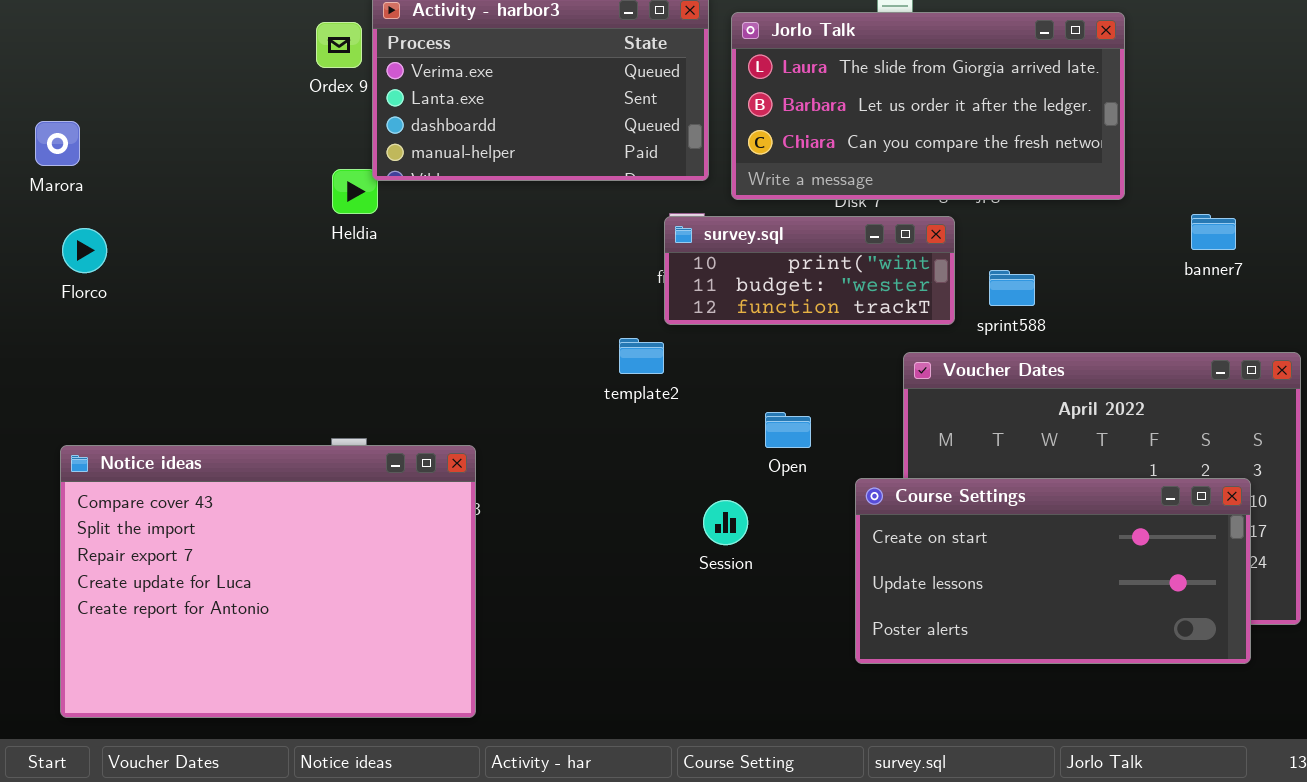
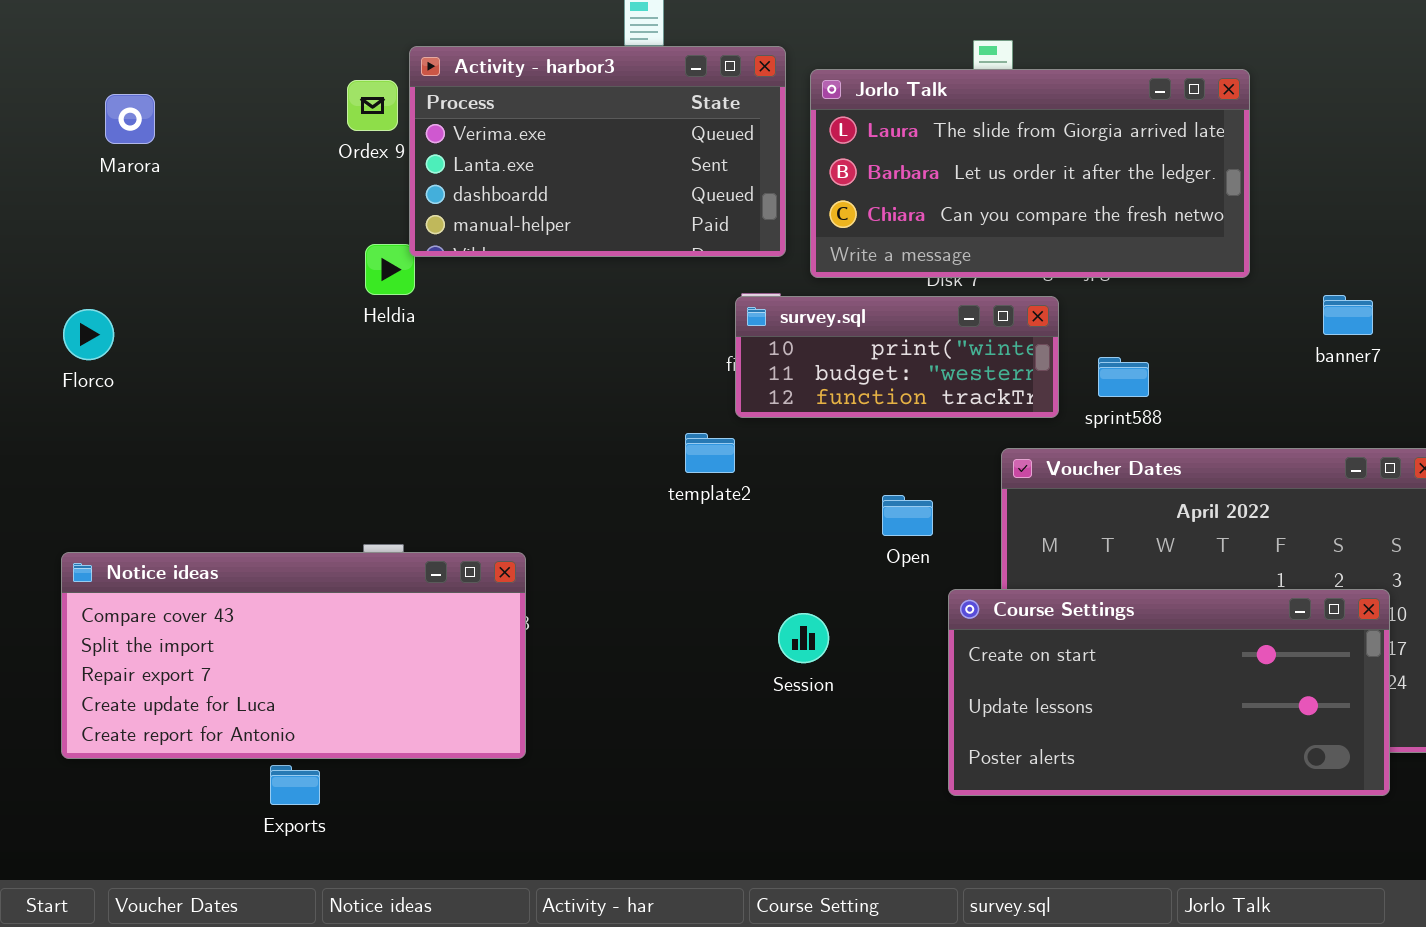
Marora: [35,121,80,166] -> [105,94,155,144], moved
Open: [765,412,811,448] -> [882,495,933,536], moved
Notice ideas: [60,445,476,718] -> [61,552,526,759], resized

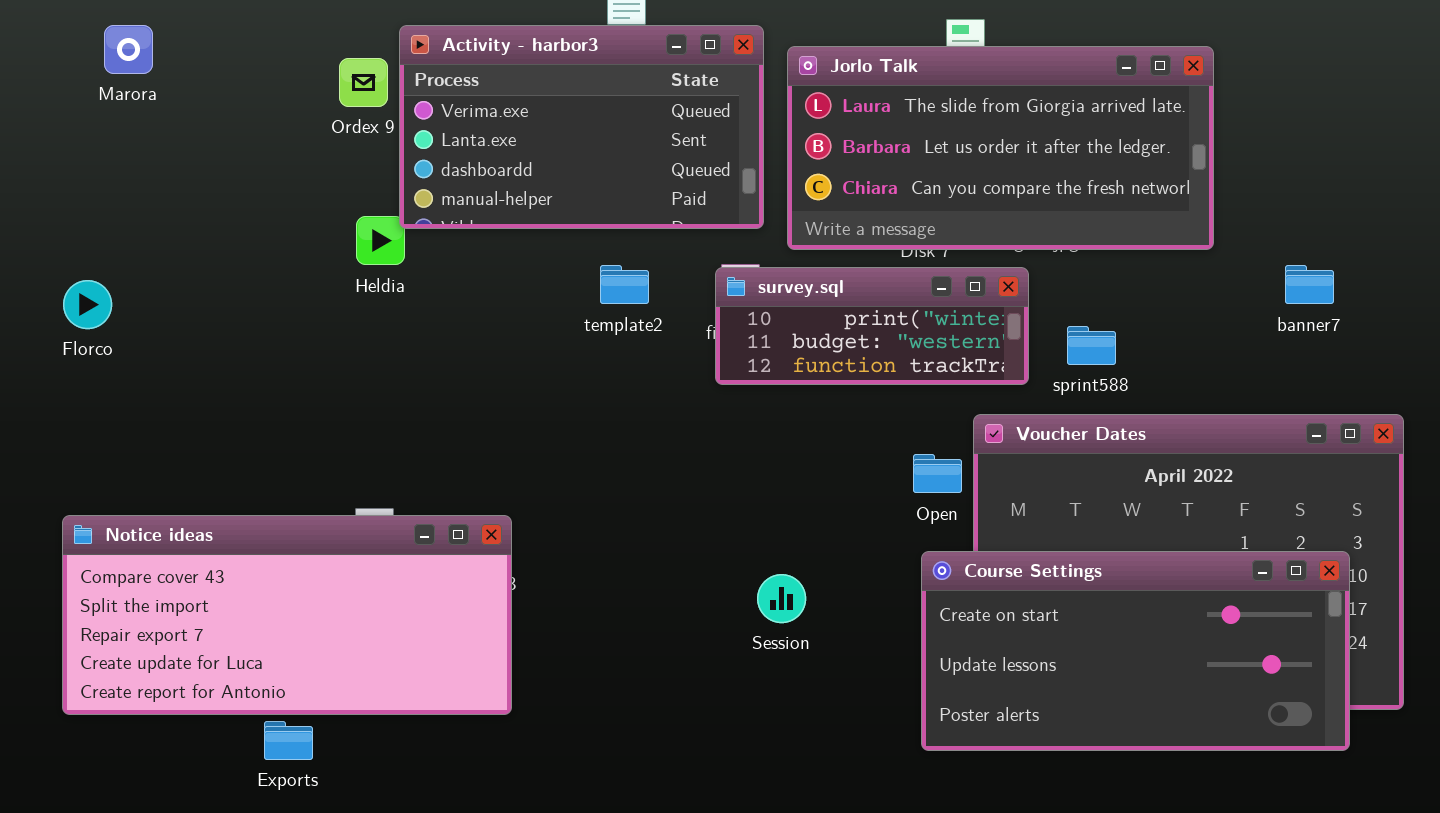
Marora: [105,94,155,144] -> [104,25,153,74], moved
template2: [685,433,735,473] -> [600,265,649,304], moved
Open: [882,495,933,536] -> [913,454,962,493], moved

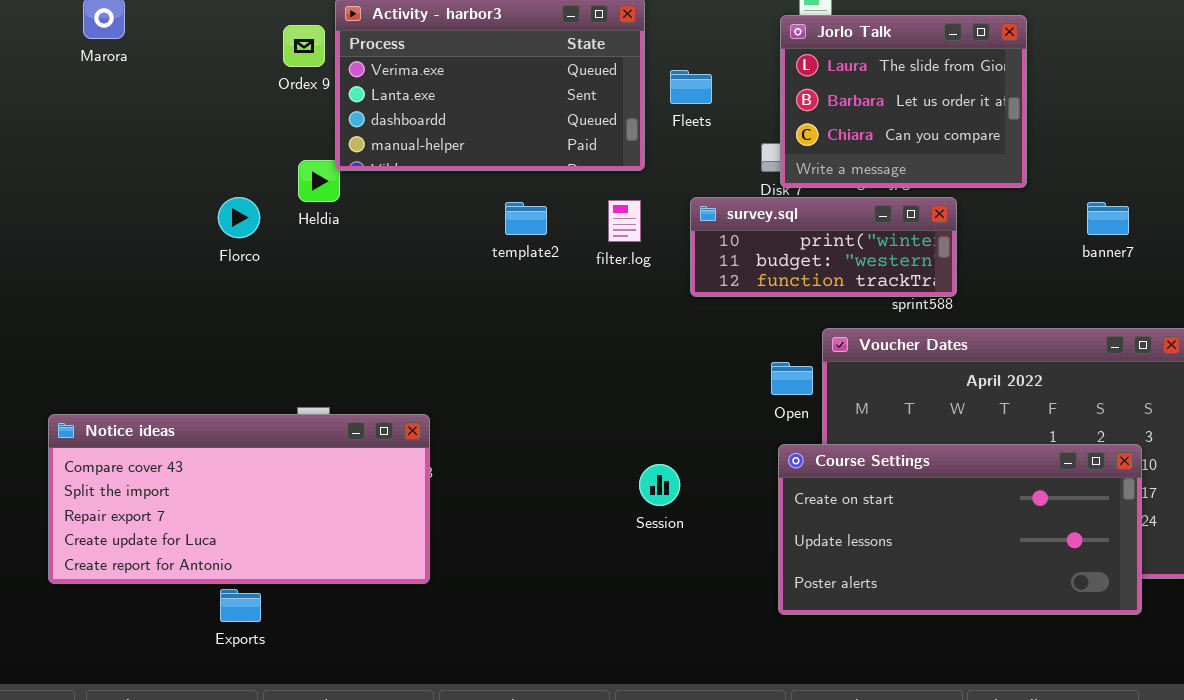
Jorlo Talk: [787,46,1214,250] -> [780,15,1027,188], resized
survey.sql: [715,267,1029,385] -> [690,197,957,297], moved
Florco: [63,280,112,329] -> [218,197,260,238], moved

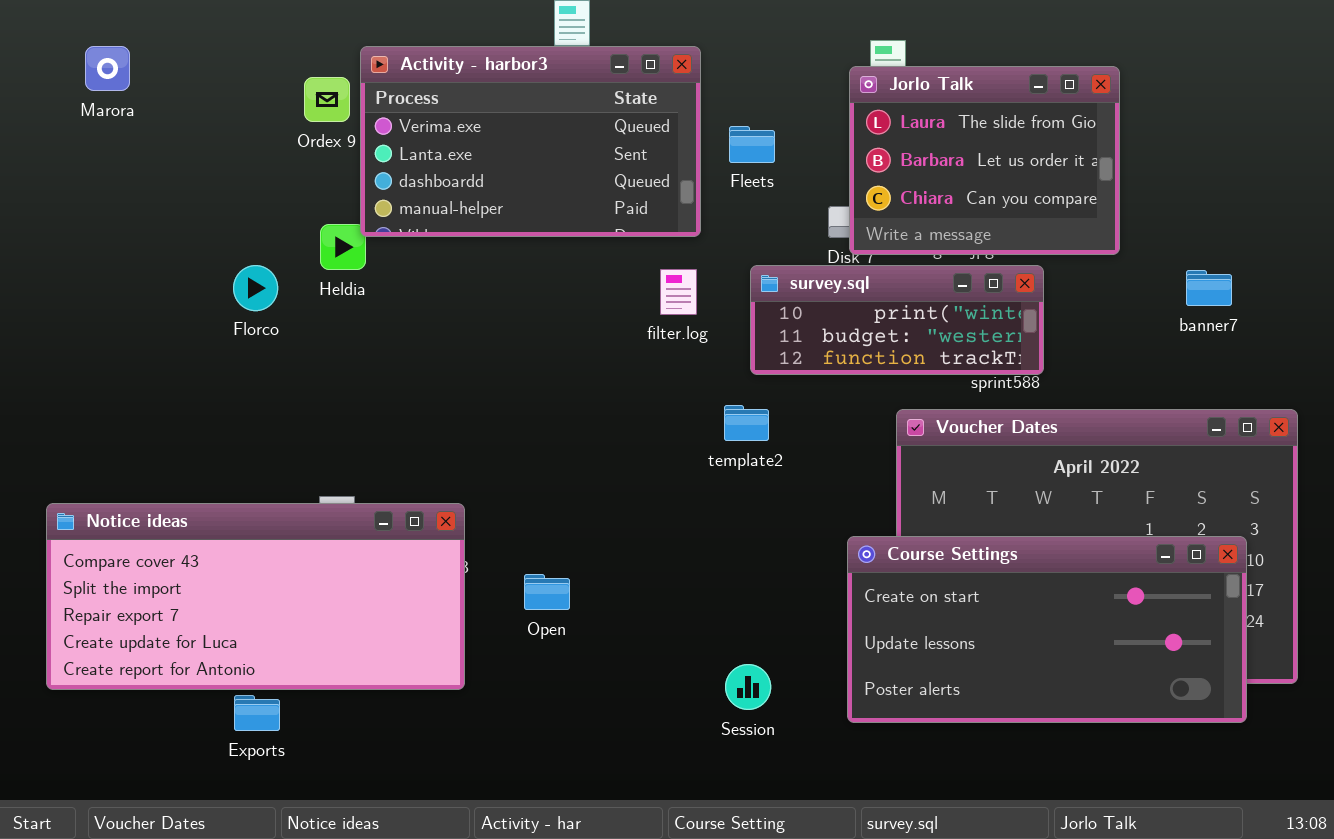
template2: [505,202,547,235] -> [724,405,769,441], moved
Open: [771,362,813,395] -> [524,574,570,610], moved
Session: [639,464,680,506] -> [725,664,771,710], moved

